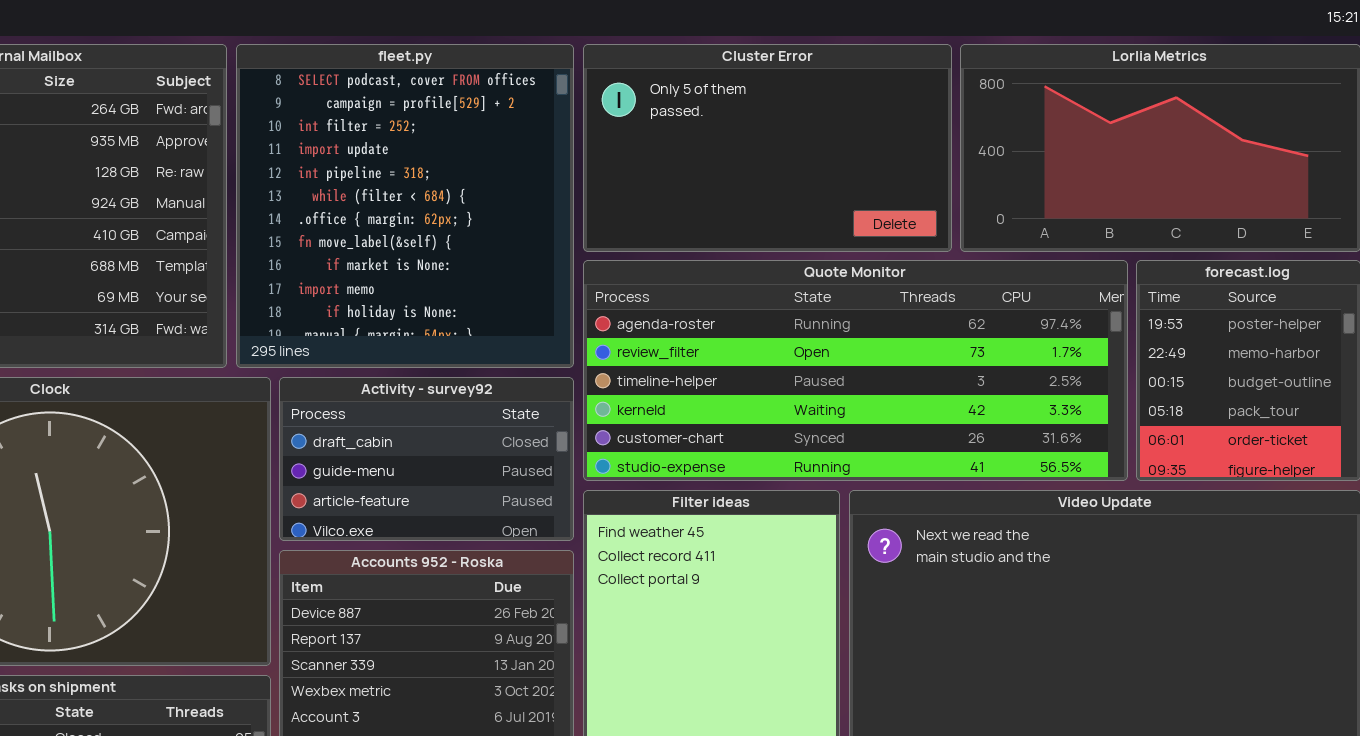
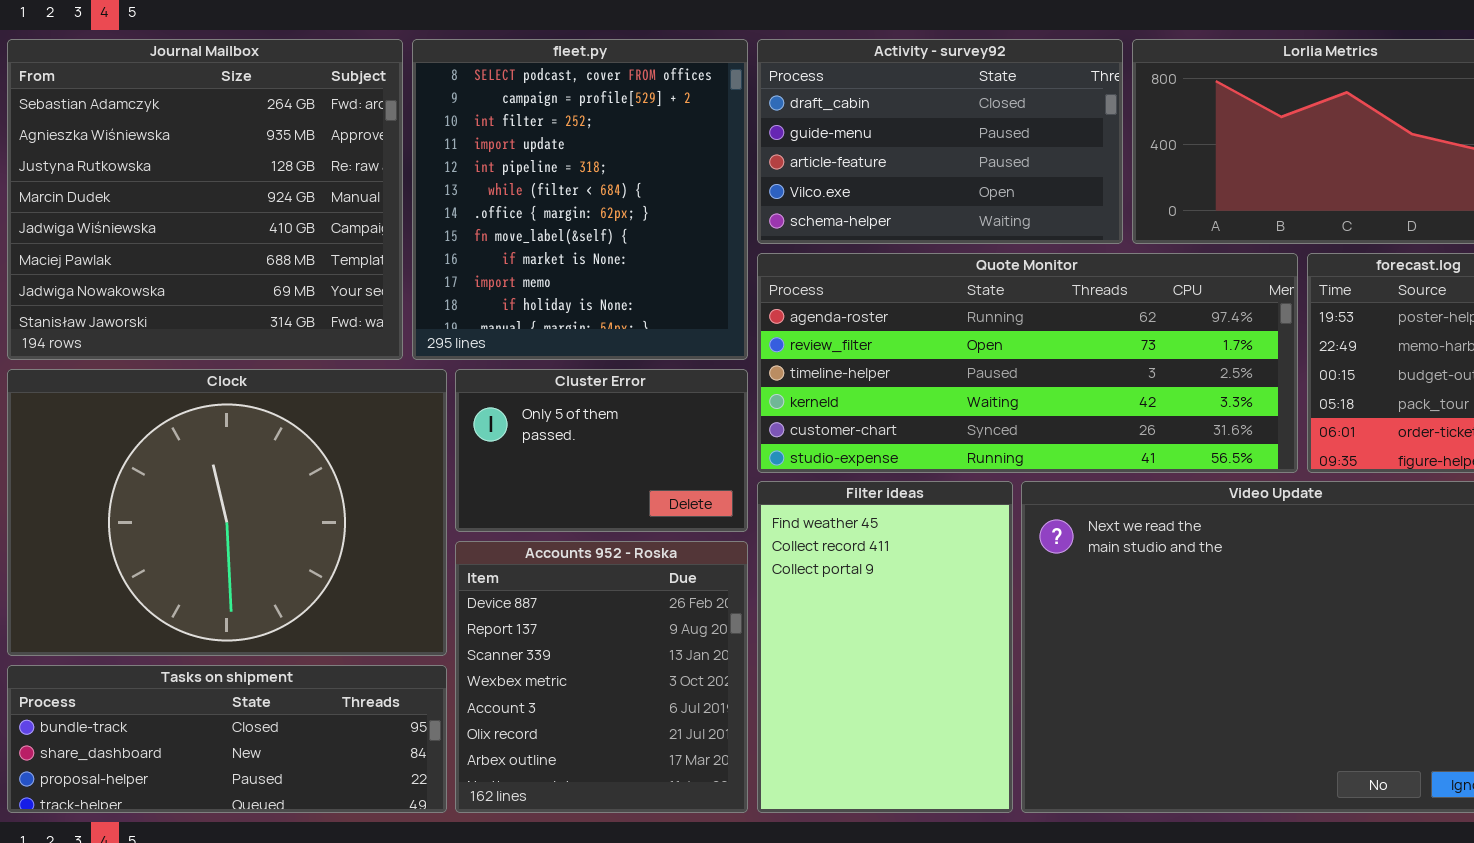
Cluster Error: [583,44,952,252] -> [455,369,748,532], moved, resized
Activity - survey92: [279,377,574,541] -> [757,39,1123,244], moved, resized

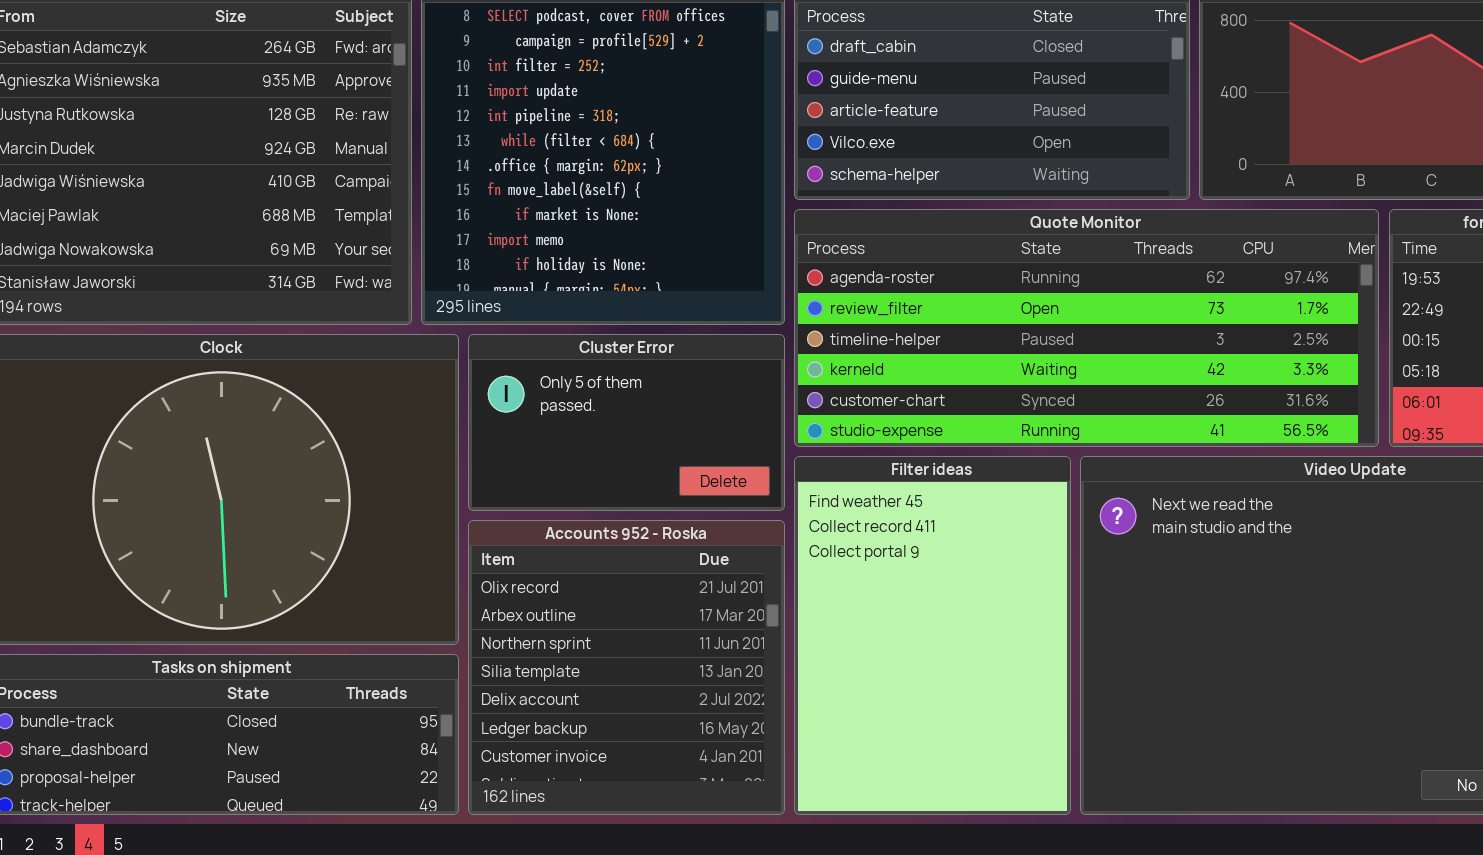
Accounts 952 - Roska: [455,541,748,813] -> [468,520,785,815], scrolled down 5 rows

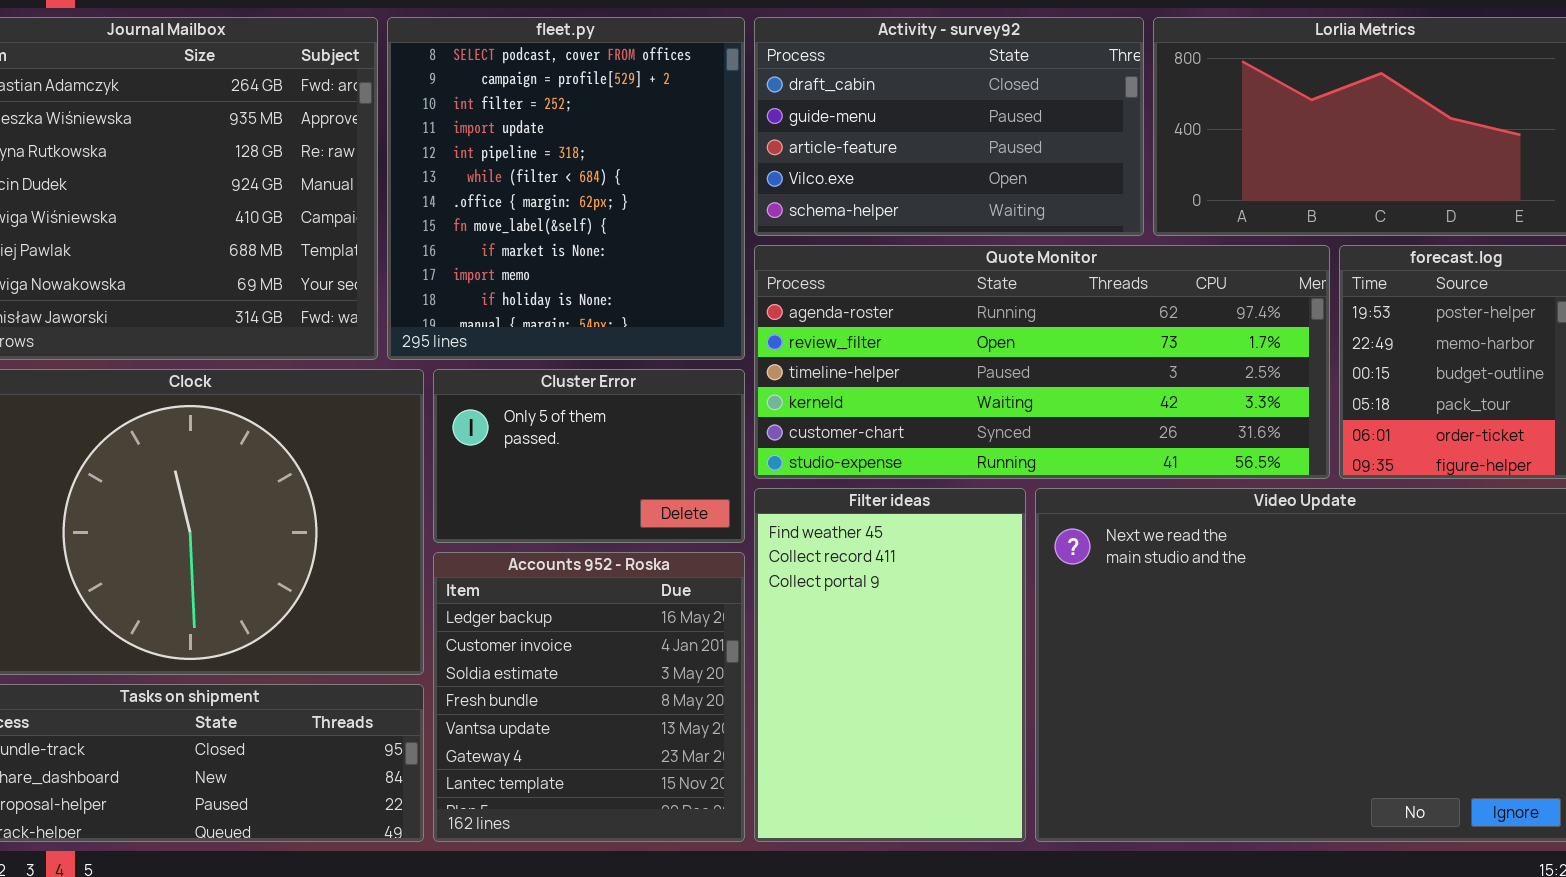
Accounts 952 - Roska: [468,520,785,815] -> [433,552,745,842], scrolled down 5 rows

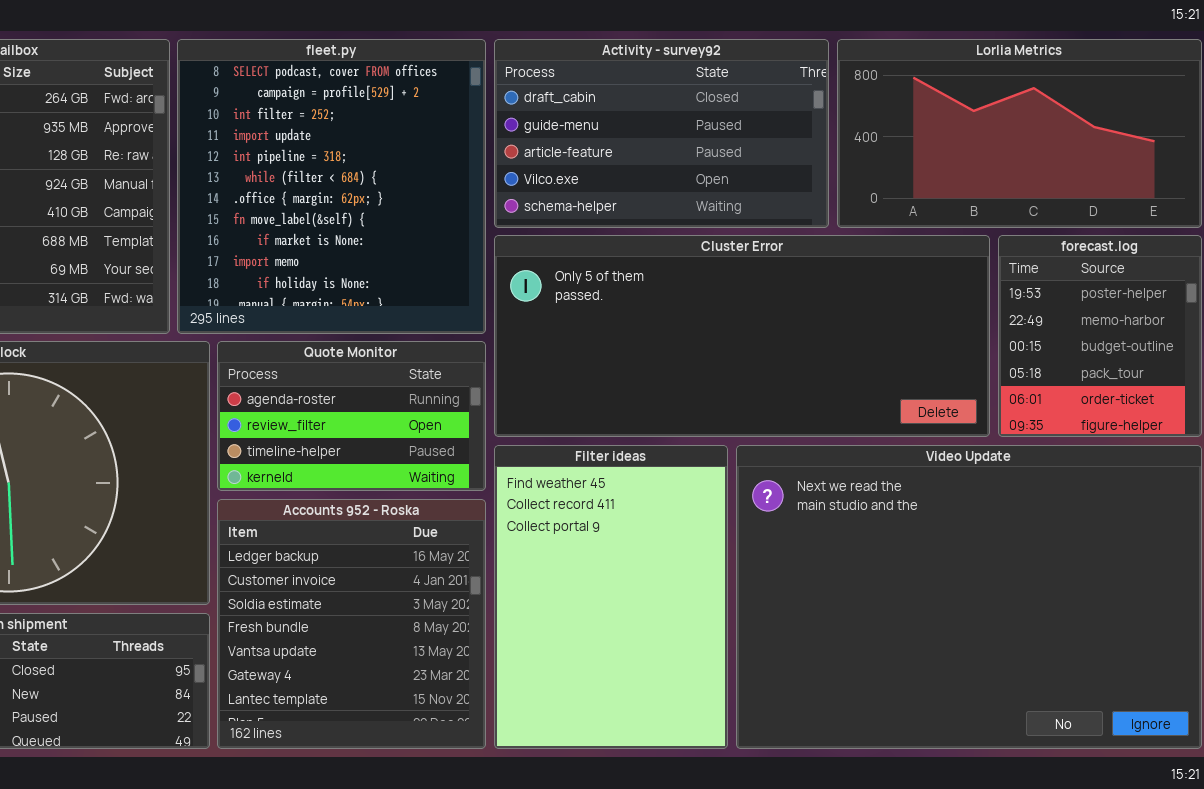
Quote Monitor: [754,245,1330,479] -> [217,341,486,491], moved, resized
Cluster Error: [433,369,745,543] -> [494,235,990,437], moved, resized

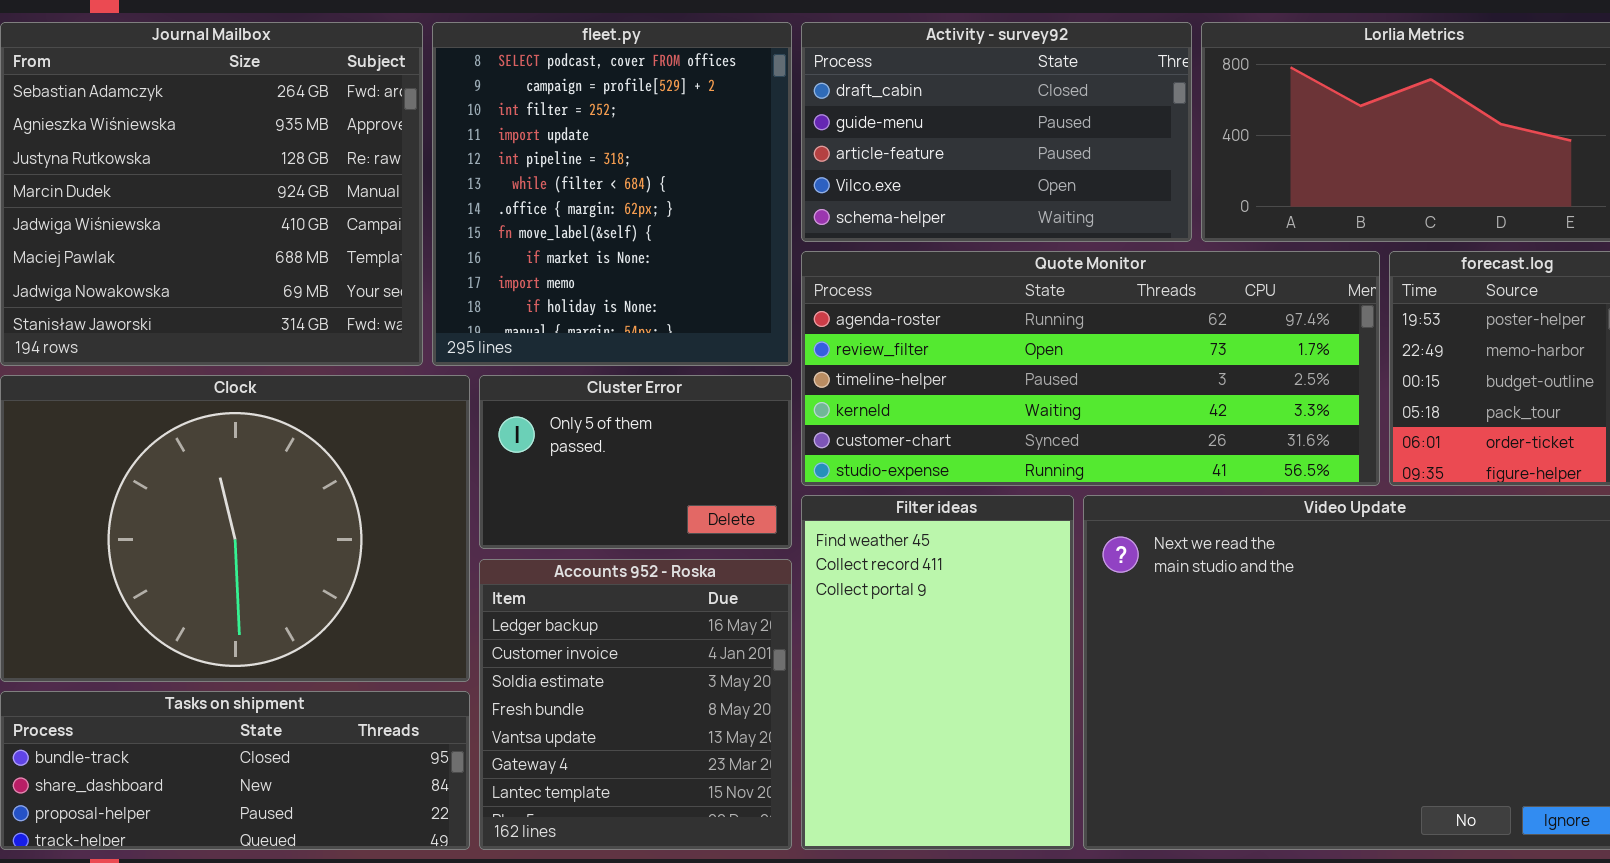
Cluster Error: [494,235,990,437] -> [479,375,792,549], moved, resized
Quote Monitor: [217,341,486,491] -> [801,251,1380,486], moved, resized

